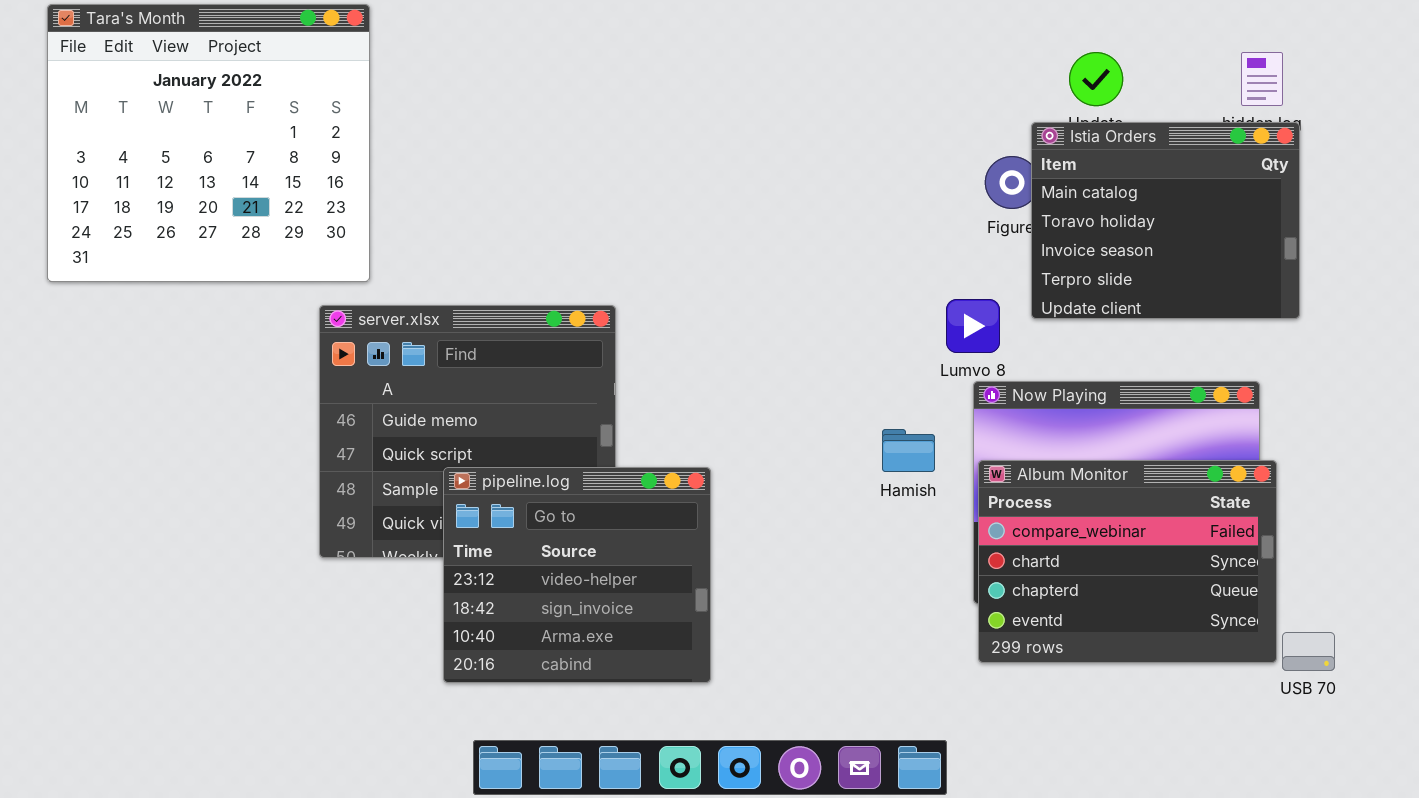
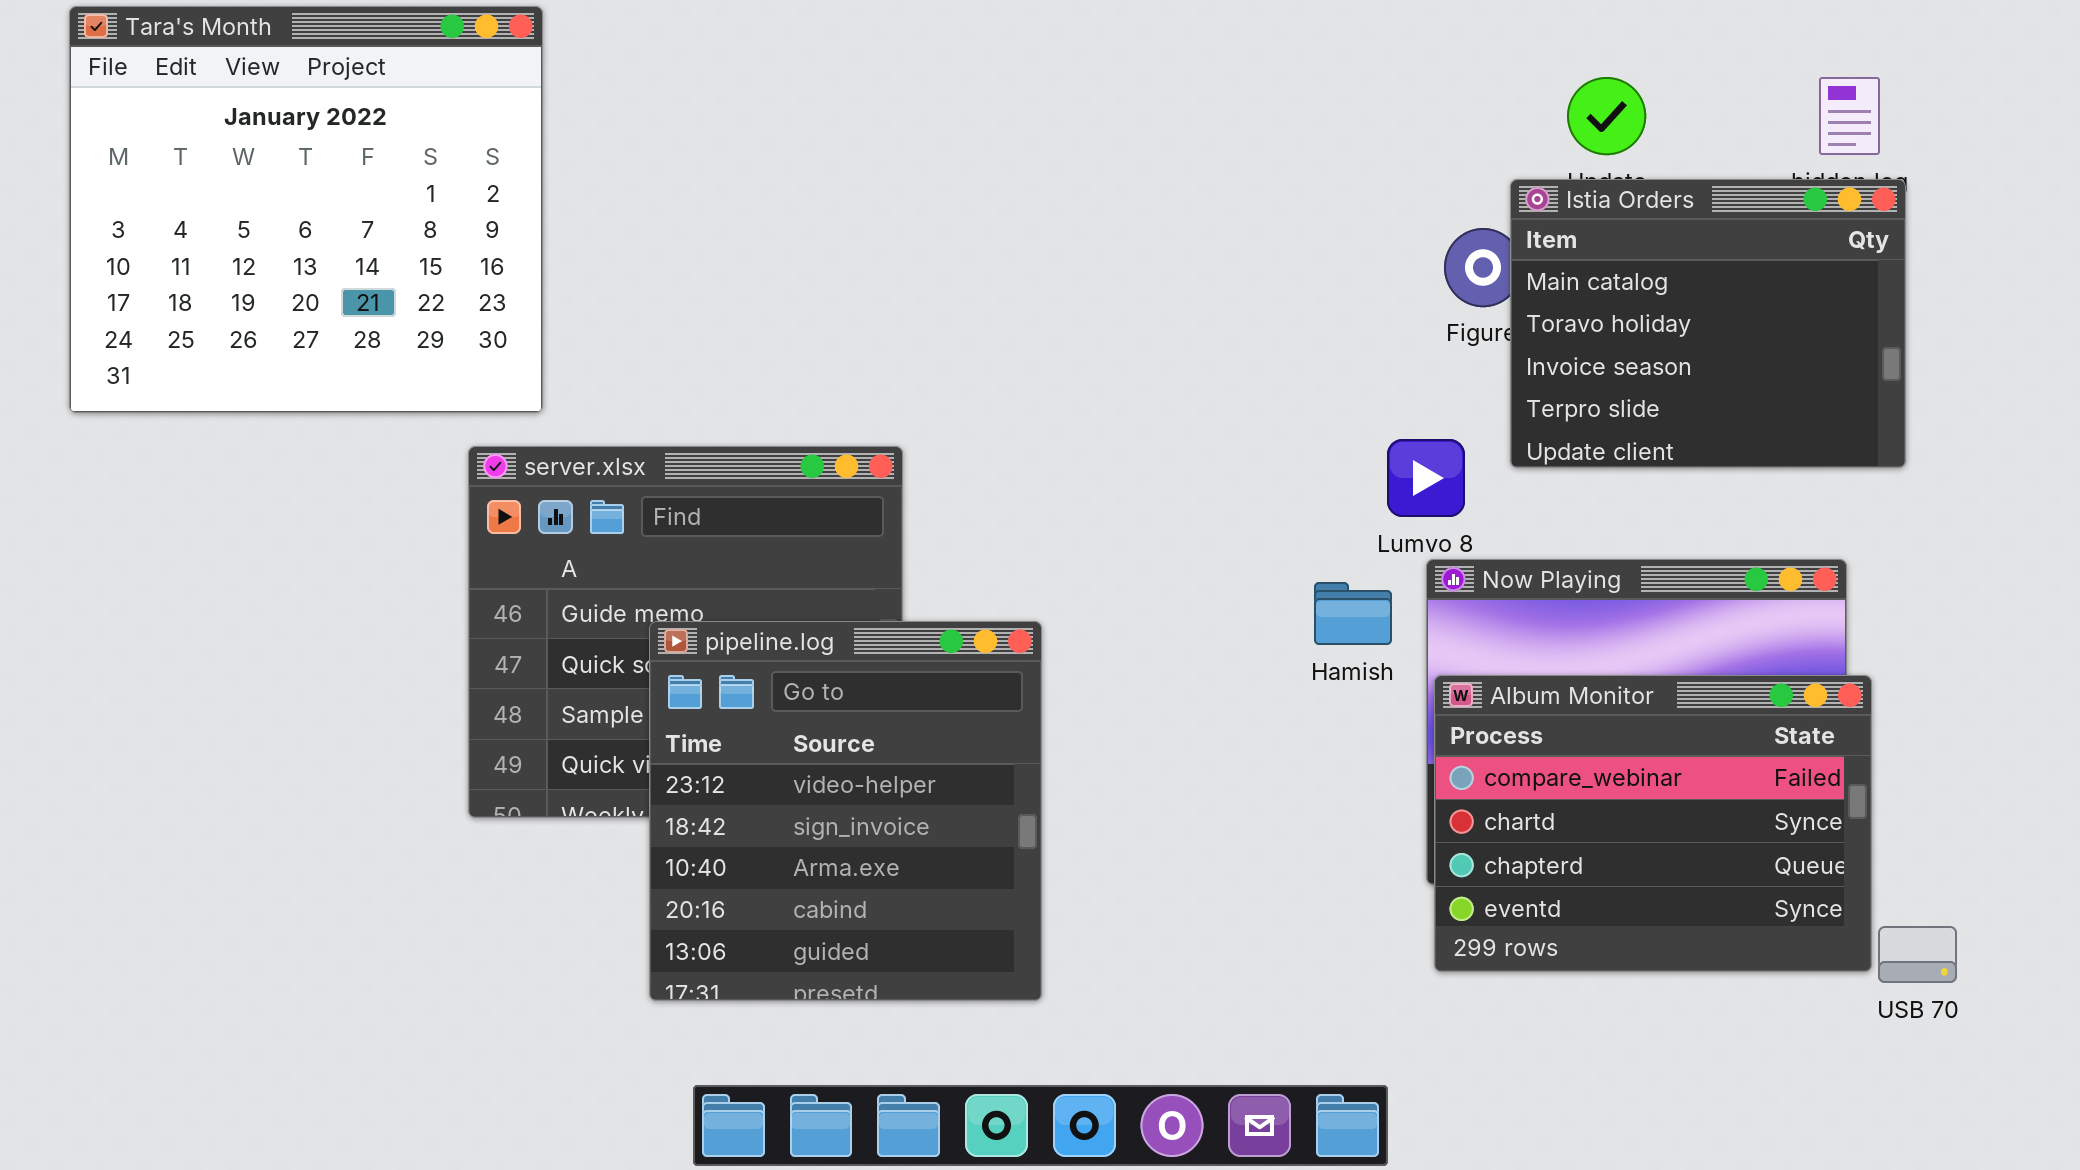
Hamish: [882,429,935,472] -> [1314,582,1392,645], moved
pipeline.log: [443,467,711,683] -> [649,621,1042,1001], resized

